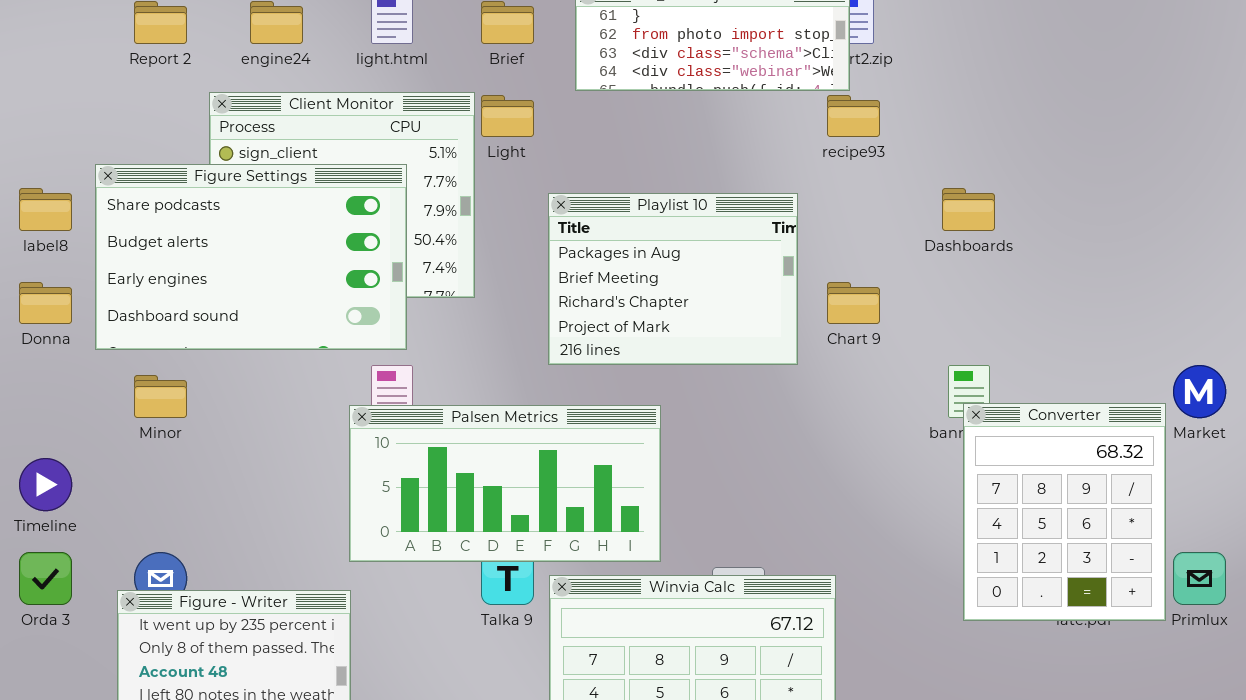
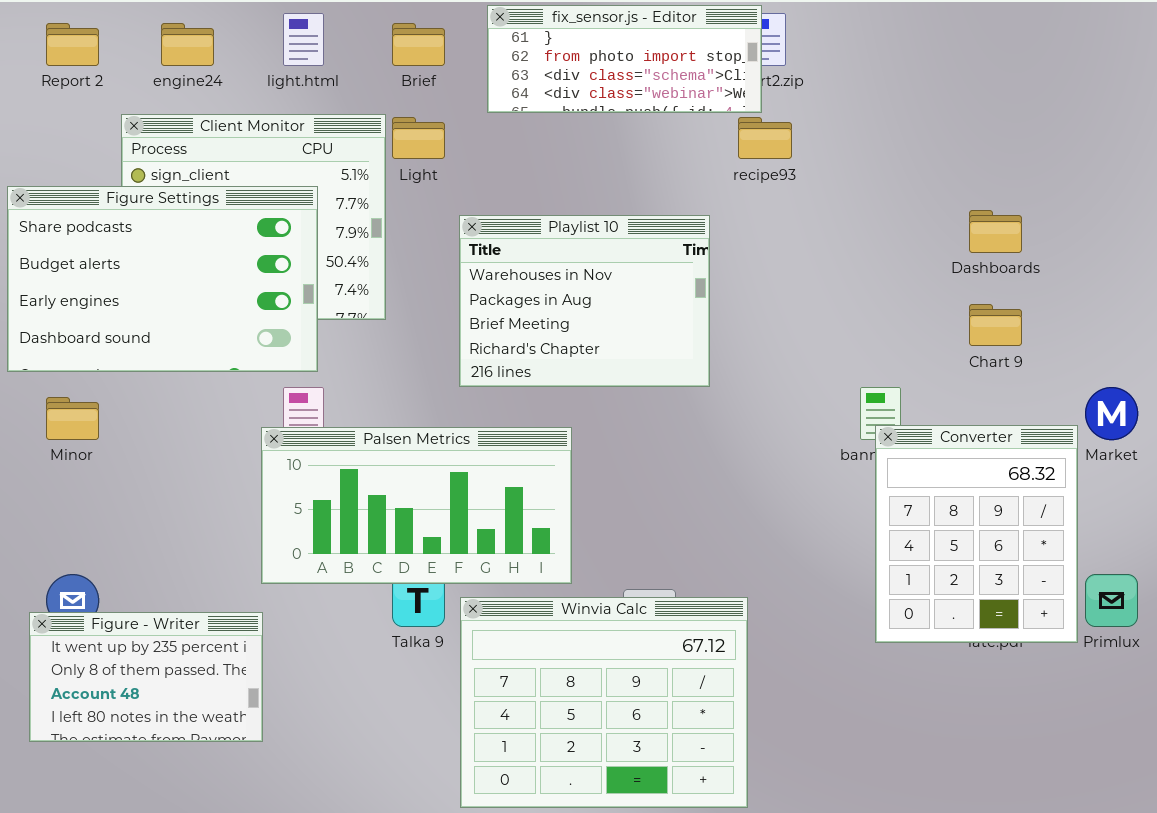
Dashboards: [942,188,995,231] -> [969,210,1022,253], moved
Playlist 10: [548,193,798,365] -> [459,215,710,387], scrolled up 1 row
Chart 9: [827,282,880,324] -> [969,304,1022,346], moved

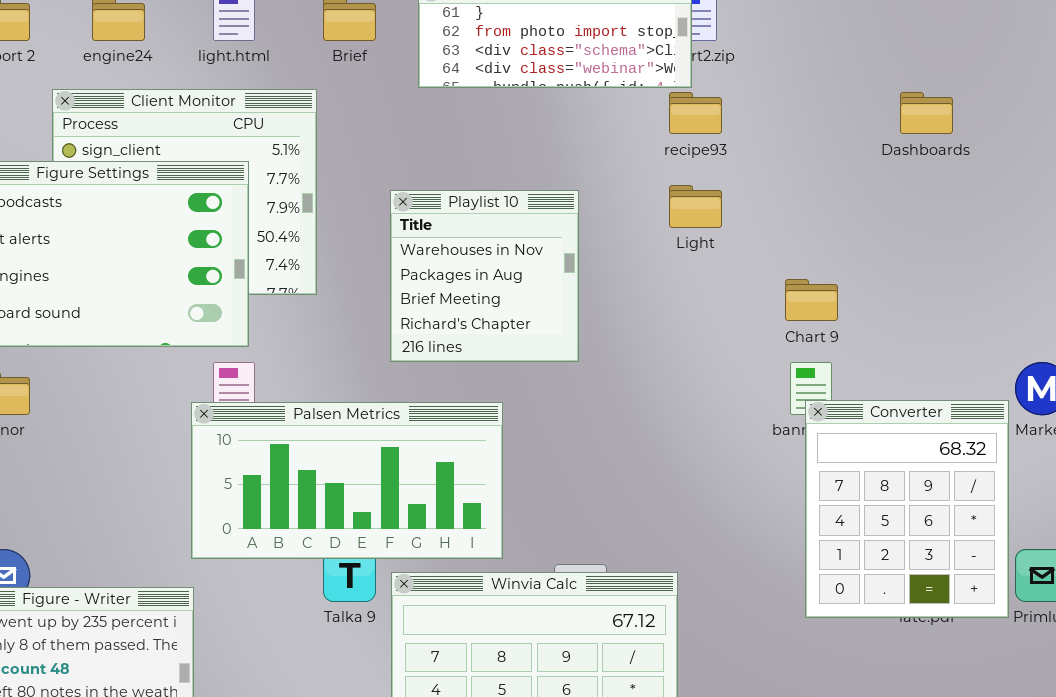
Light: [392,117,445,159] -> [669,185,722,228], moved
Dashboards: [969,210,1022,253] -> [900,92,953,134], moved
Playlist 10: [459,215,710,387] -> [390,190,579,362], resized
Chart 9: [969,304,1022,346] -> [785,279,838,321], moved

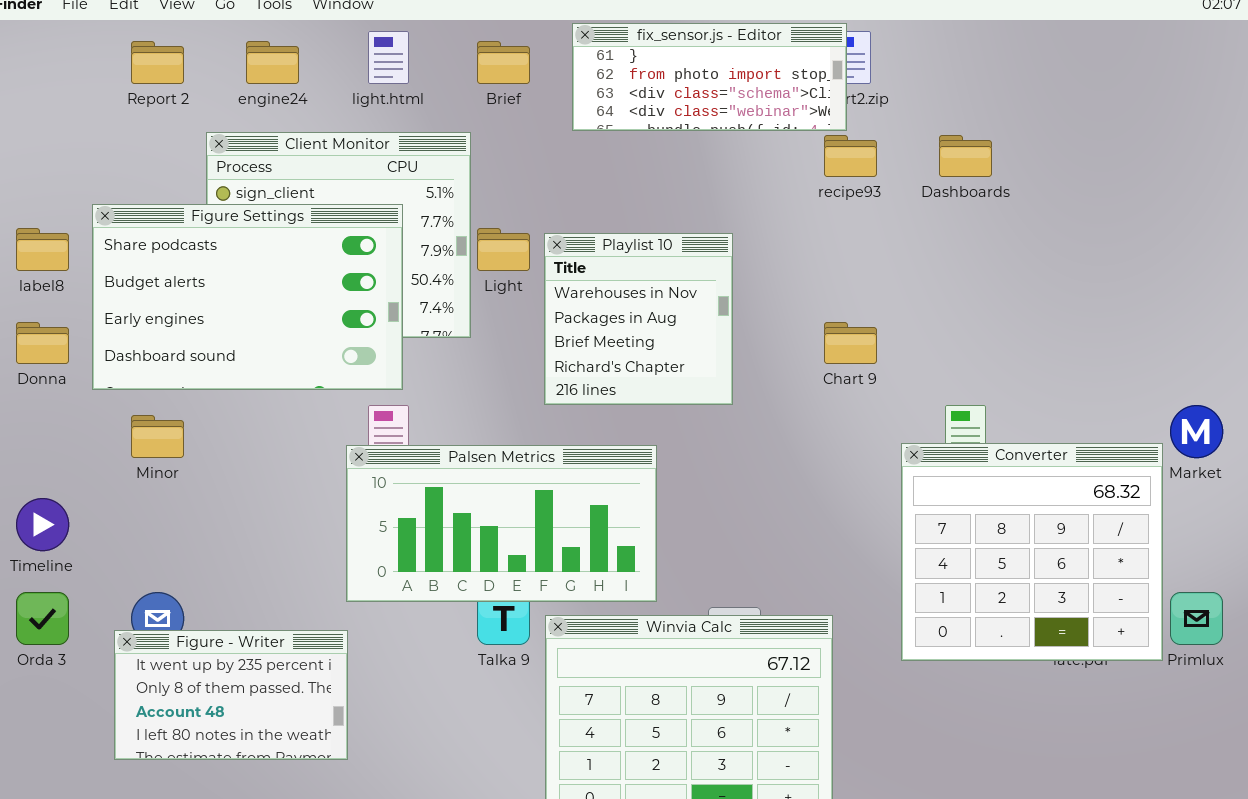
Dashboards: [900,92,953,134] -> [939,135,992,177], moved
Light: [669,185,722,228] -> [477,228,530,271], moved
Chart 9: [785,279,838,321] -> [824,322,877,364], moved
Converter: [805,400,1009,618] -> [901,443,1163,661], resized

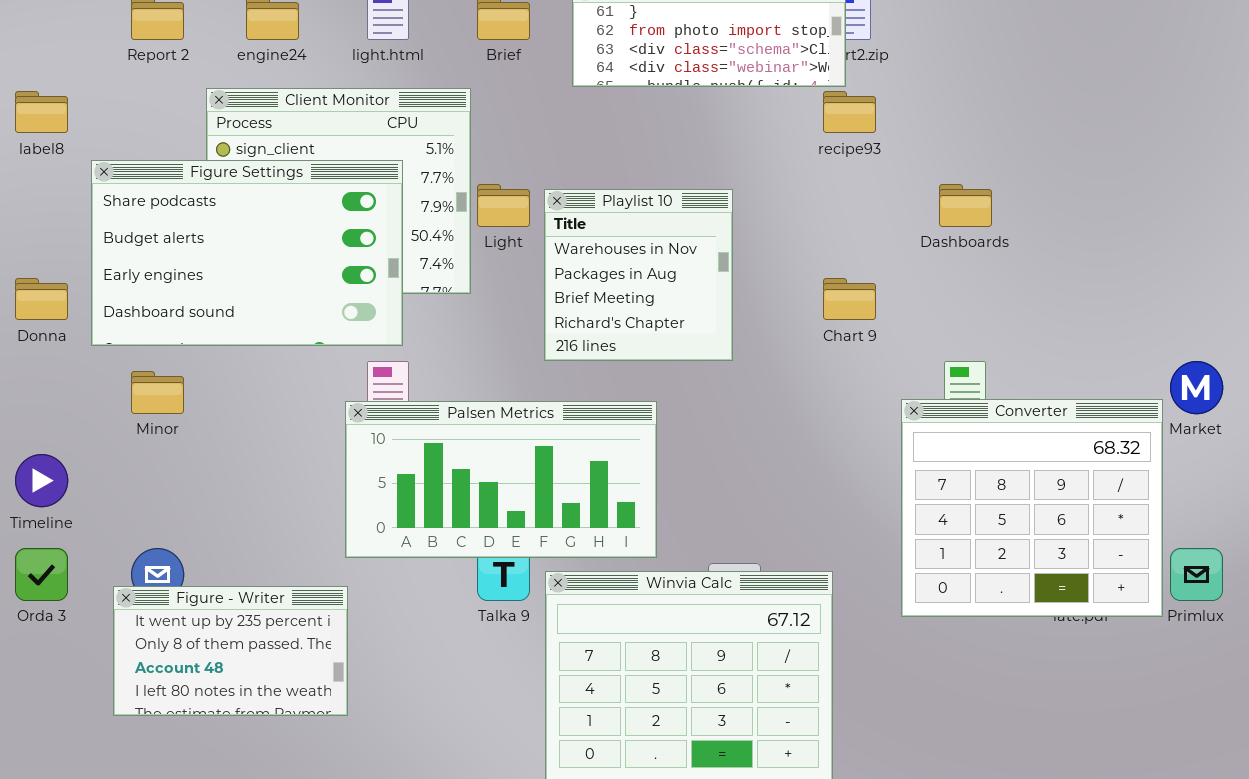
Dashboards: [939,135,992,177] -> [939,184,992,227], moved
label8: [16,228,69,271] -> [15,91,68,133], moved

